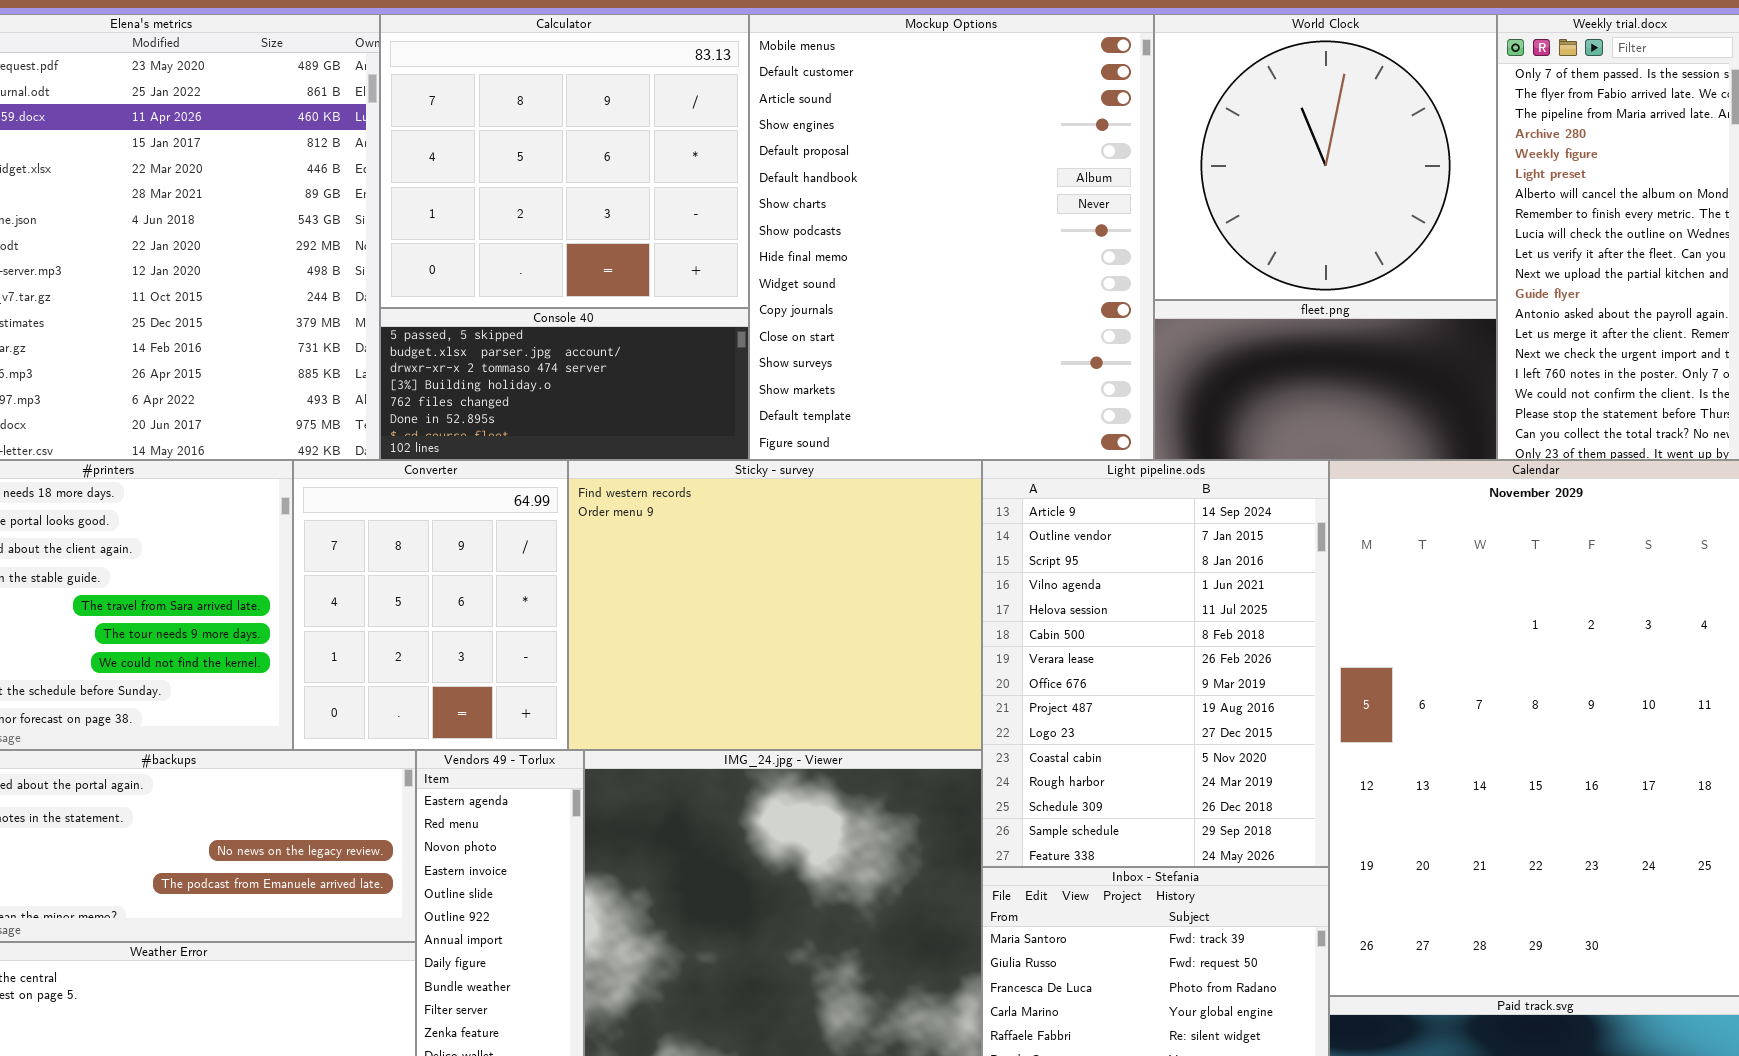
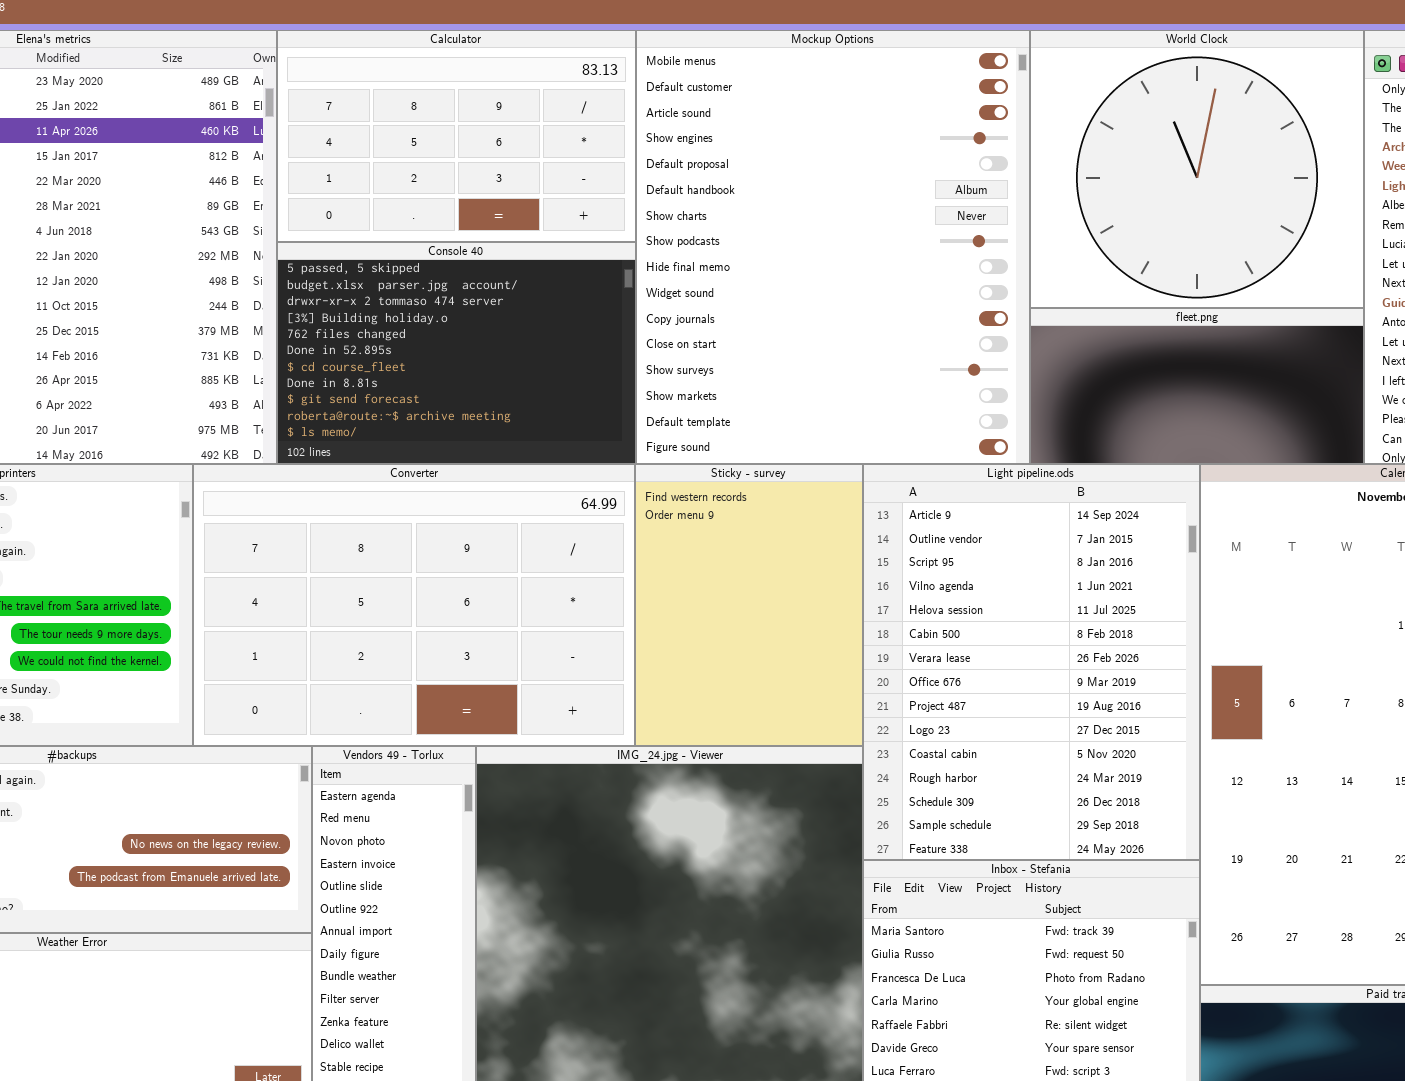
Calculator: [380,14,749,308] -> [277,30,636,242], resized
Console 40: [380,308,749,460] -> [277,242,636,464], resized
Converter: [293,460,568,750] -> [193,464,635,746], resized
Sticky - survey: [568,460,982,750] -> [635,464,863,746], resized

